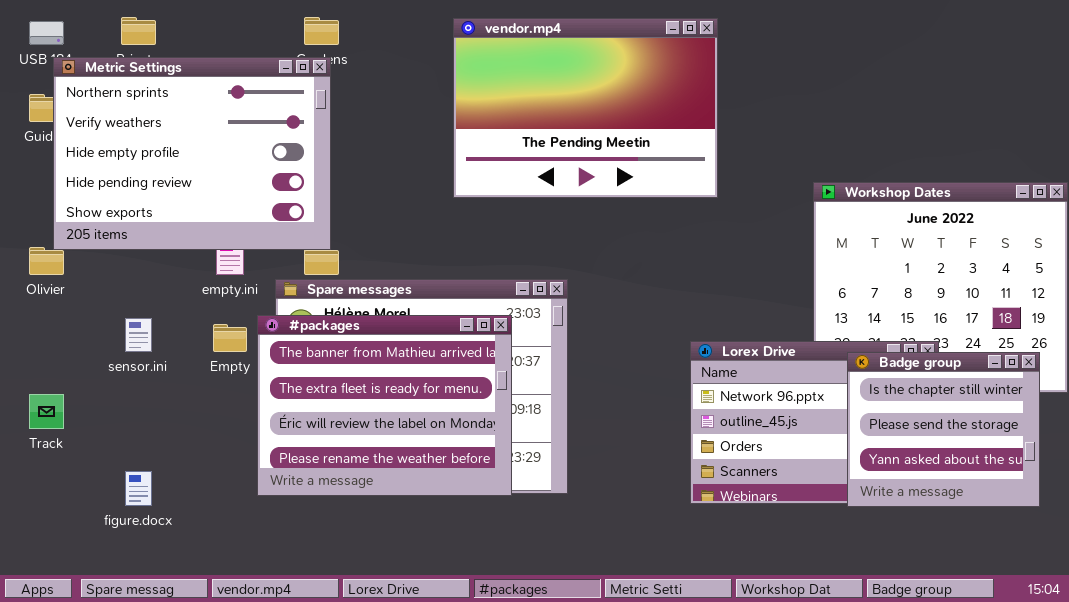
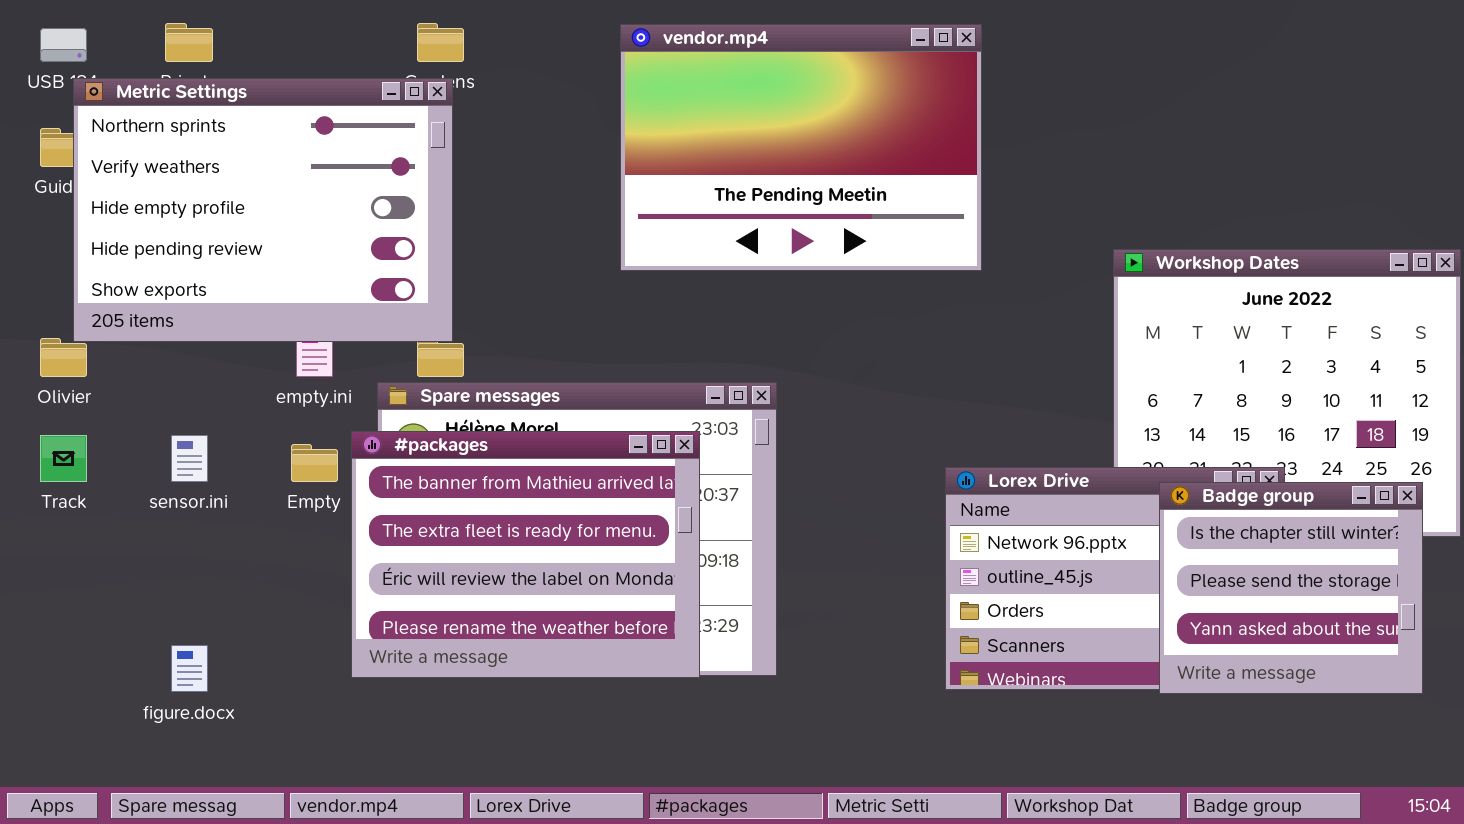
Track: [29,394,64,429] -> [40,435,87,482], moved

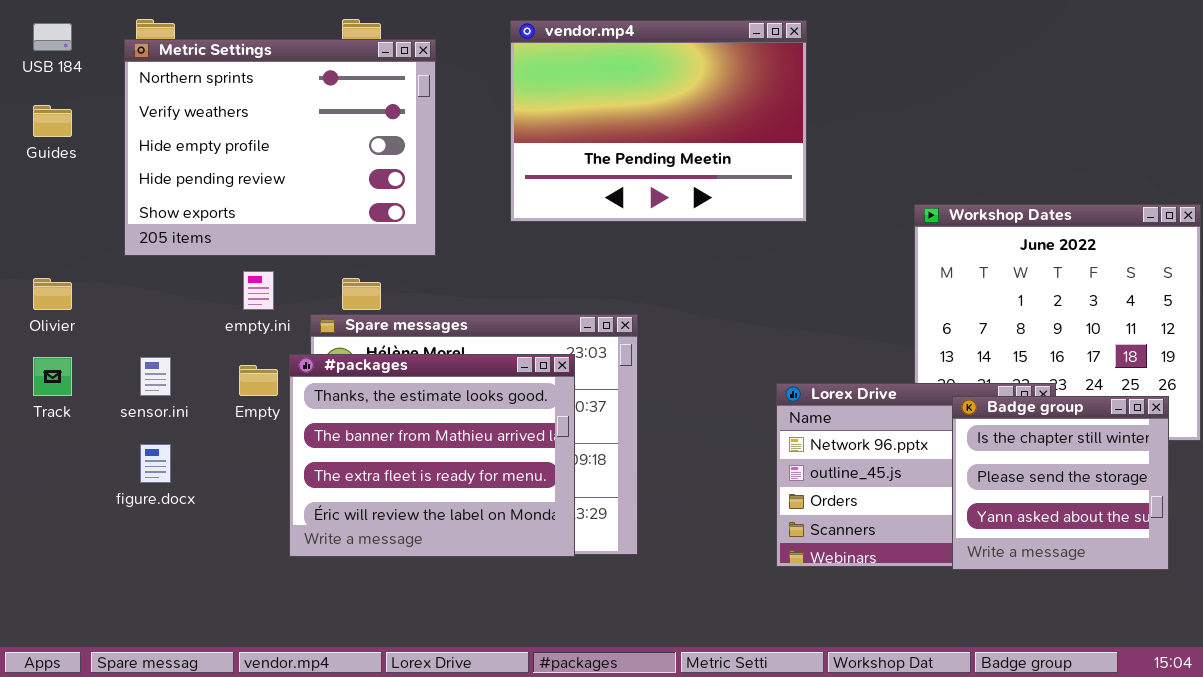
Metric Settings: [73,78,453,342] -> [124,39,436,256], moved
#packages: [351,431,700,678] -> [289,354,575,557], scrolled up 1 row
figure.docx: [171,645,208,692] -> [140,444,171,483], moved

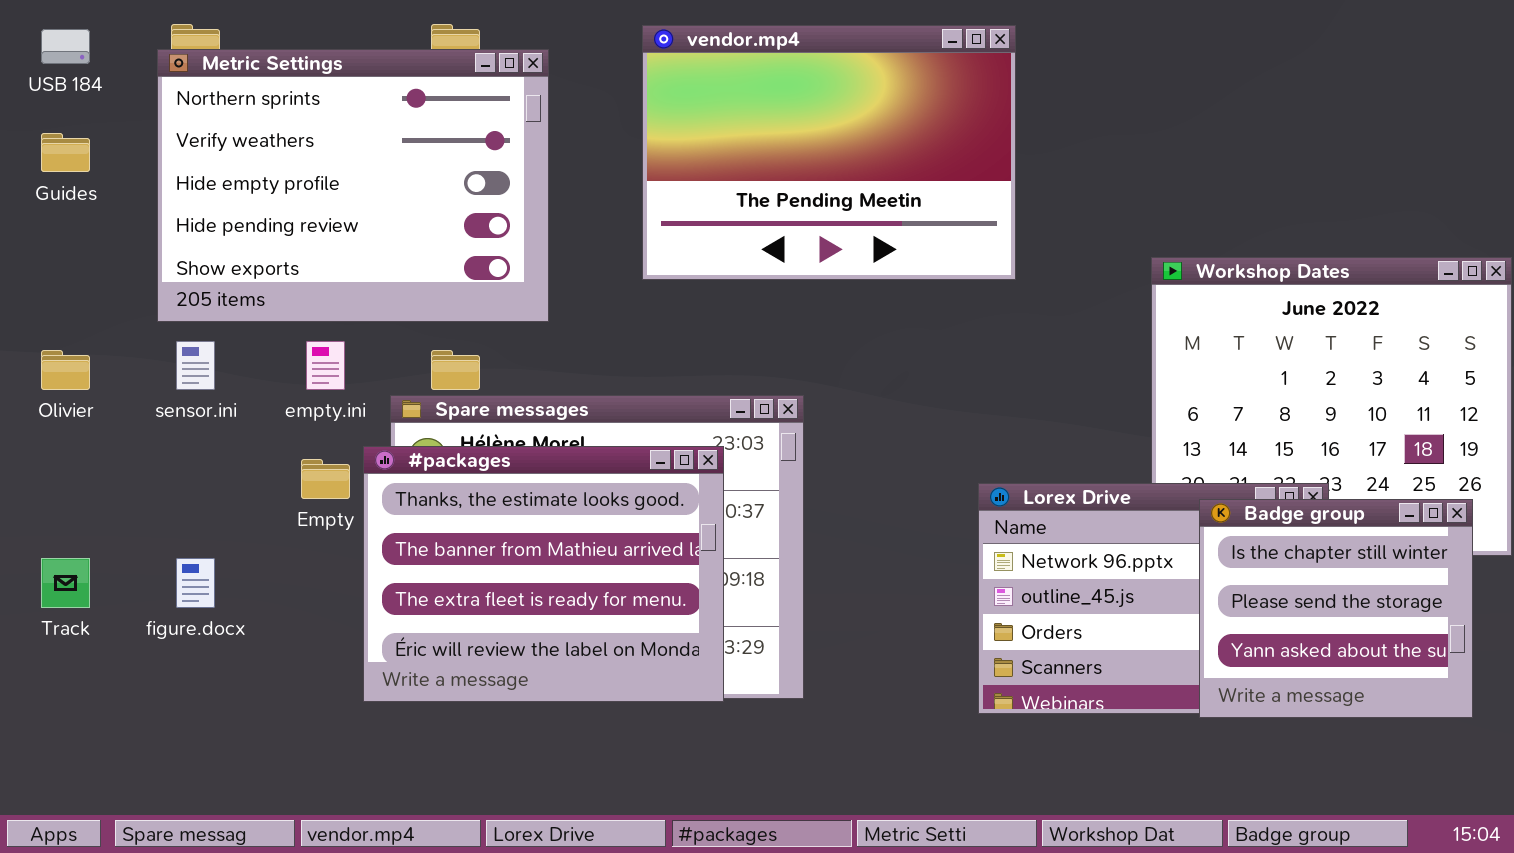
Track: [33,357,72,396] -> [41,558,90,608], moved
sensor.ini: [140,357,171,396] -> [176,341,215,390], moved

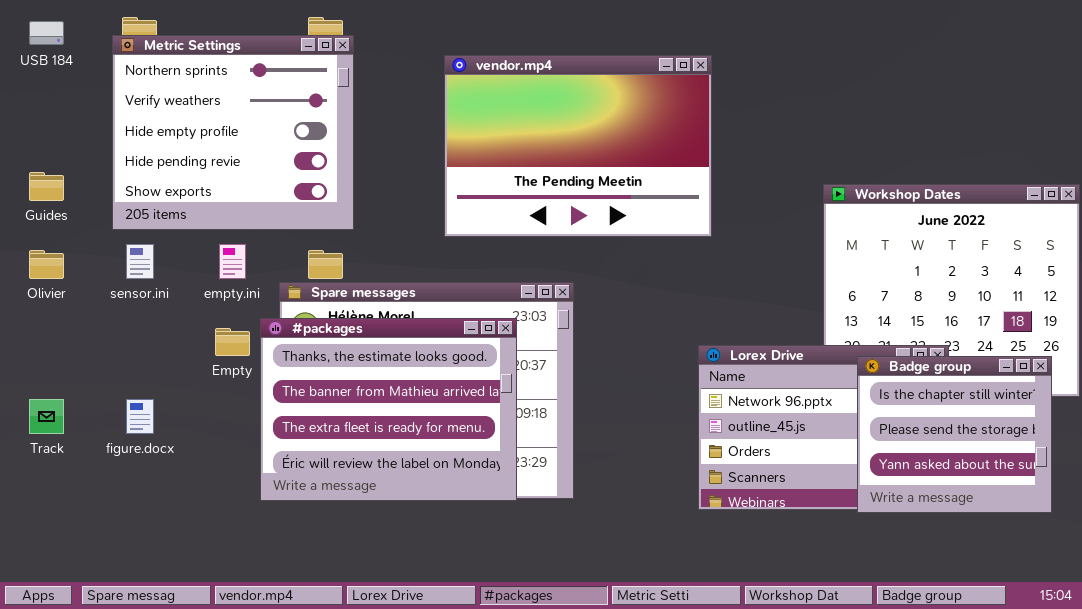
vendor.mp4: [642,25,1016,280] -> [444,55,712,237], moved
Metric Settings: [157,49,549,322] -> [112,35,354,230], resized
Guides: [41,133,90,172] -> [29,172,64,201], moved

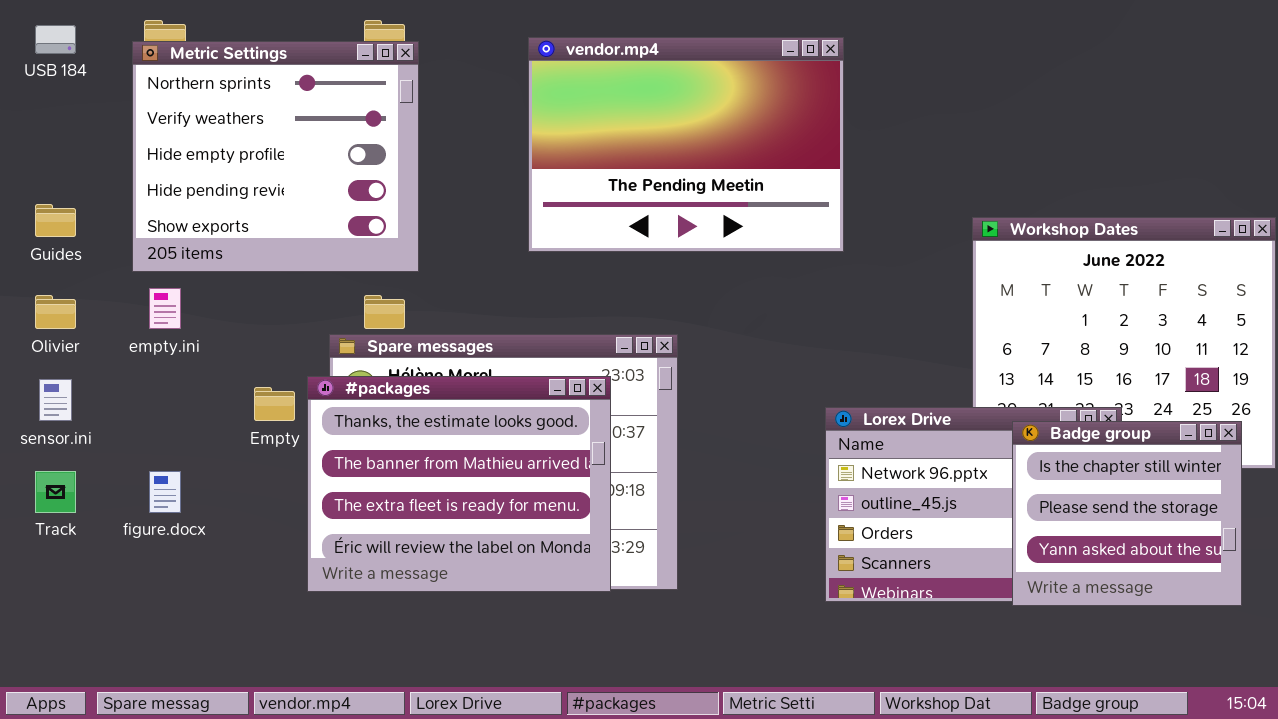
vendor.mp4: [444,55,712,237] -> [528,37,844,252], moved
sensor.ini: [126,244,154,279] -> [39,379,72,421], moved
empty.ini: [219,244,246,279] -> [149,288,181,329], moved

